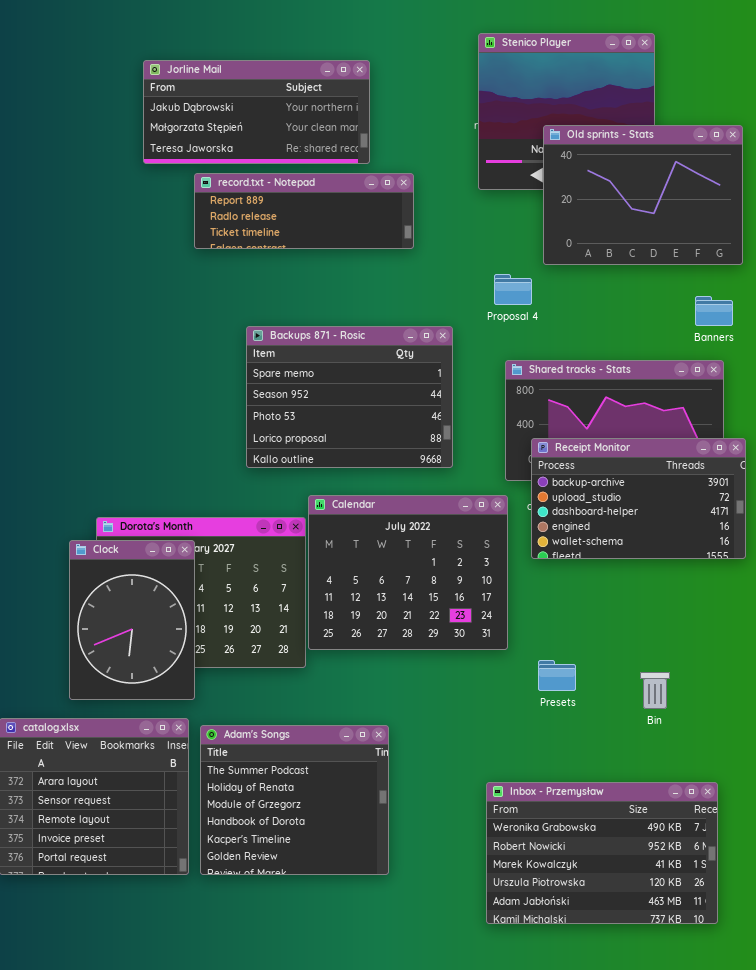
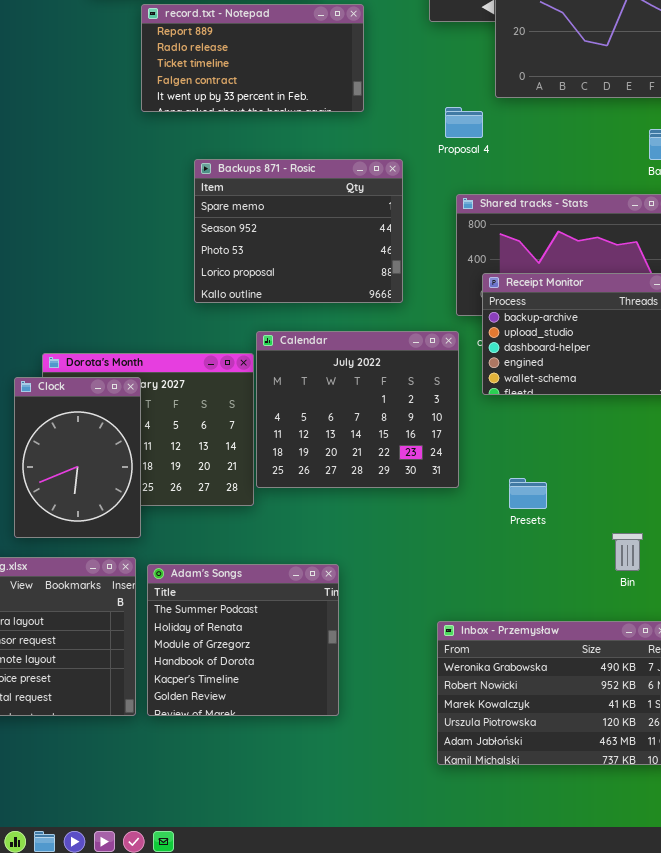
record.txt - Notepad: [194,173,414,249] -> [141,4,364,112], resized
Presets: [538,660,576,691] -> [509,478,547,509], moved
Bin: [640,672,670,709] -> [612,533,643,571], moved

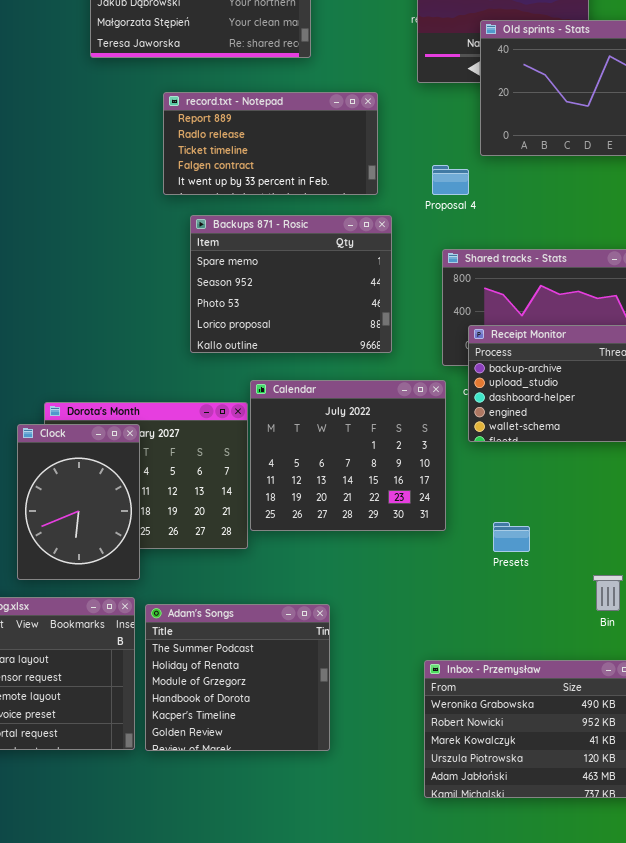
record.txt - Notepad: [141,4,364,112] -> [163,92,378,195], moved

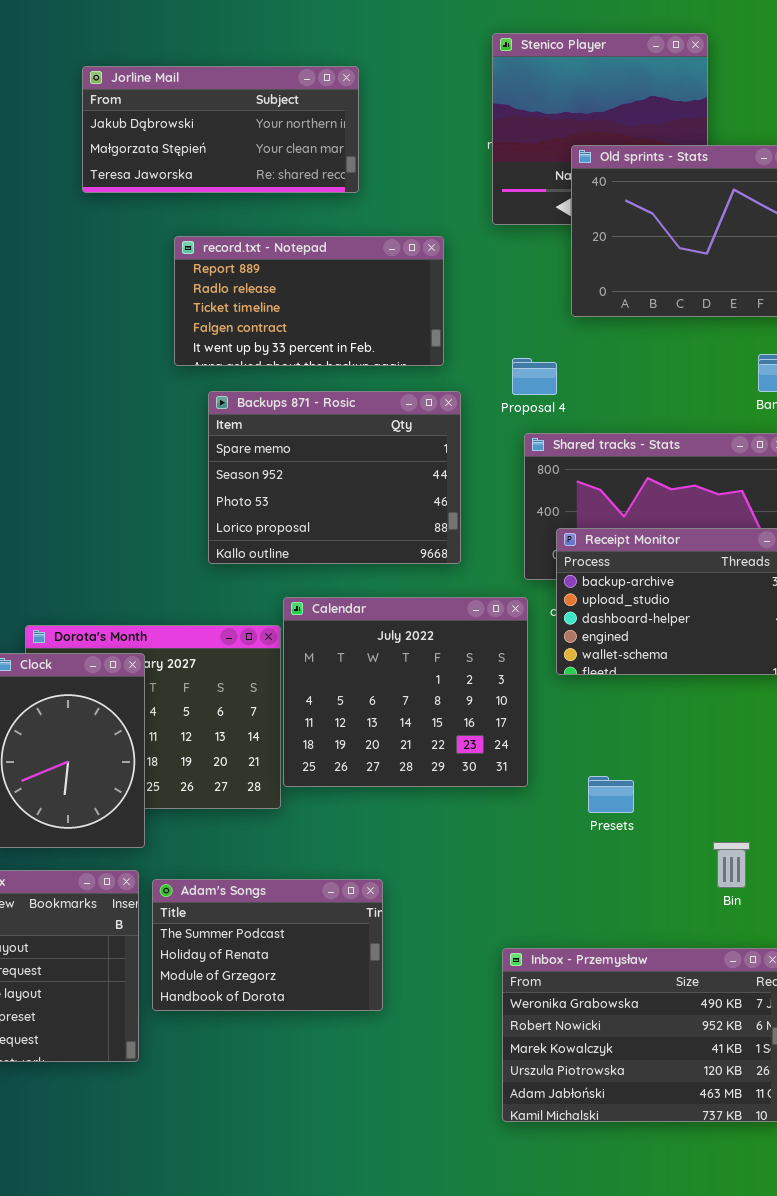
Proposal 4: [432,165,469,195] -> [512,358,557,395], moved
Adam's Songs: [145,604,330,751] -> [152,879,383,1011], resized

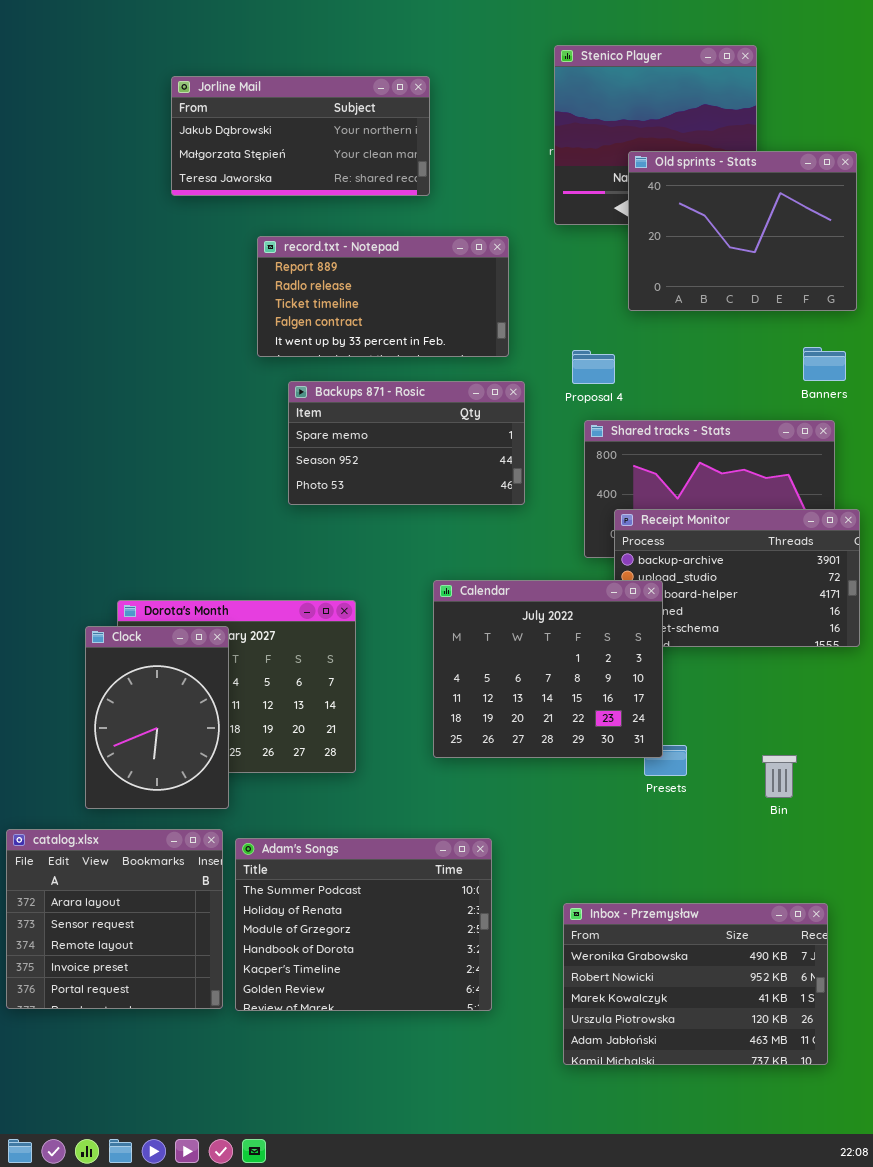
Backups 871 - Rosic: [208,391,461,564] -> [288,381,525,505], resized
Calendar: [283,597,528,787] -> [433,580,663,758], moved
Bin: [713,842,750,888] -> [762,755,797,798], moved
Adam's Songs: [152,879,383,1011] -> [235,838,492,1011], resized

